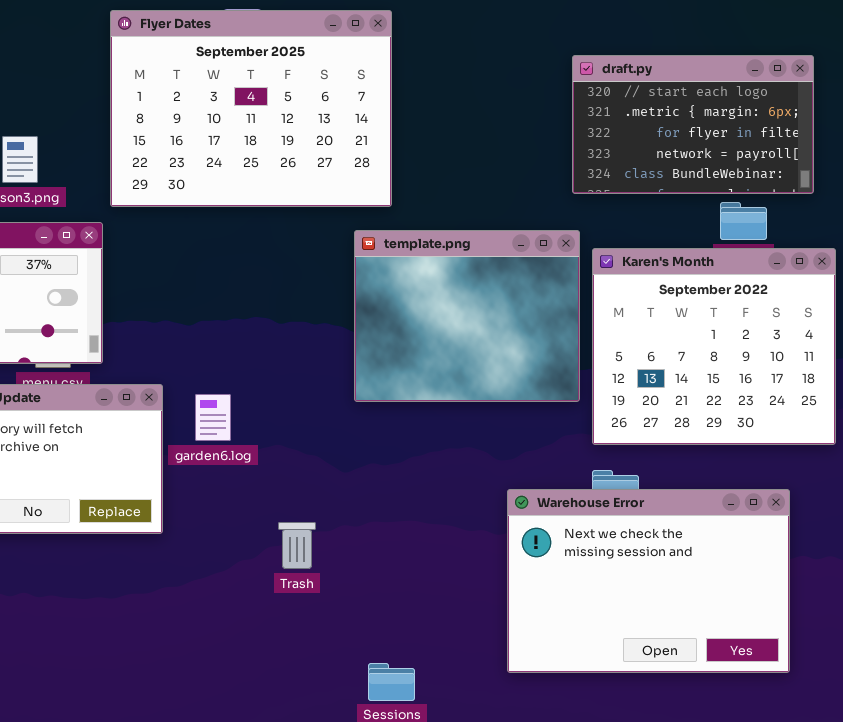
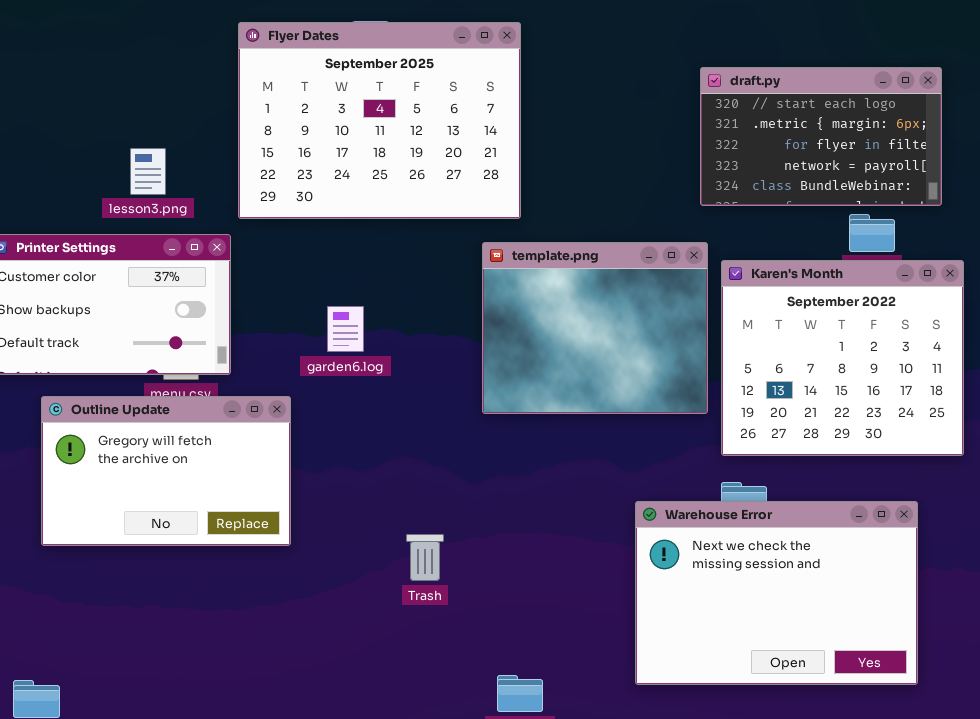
garden6.log: [195,394,231,441] -> [327,306,364,352], moved

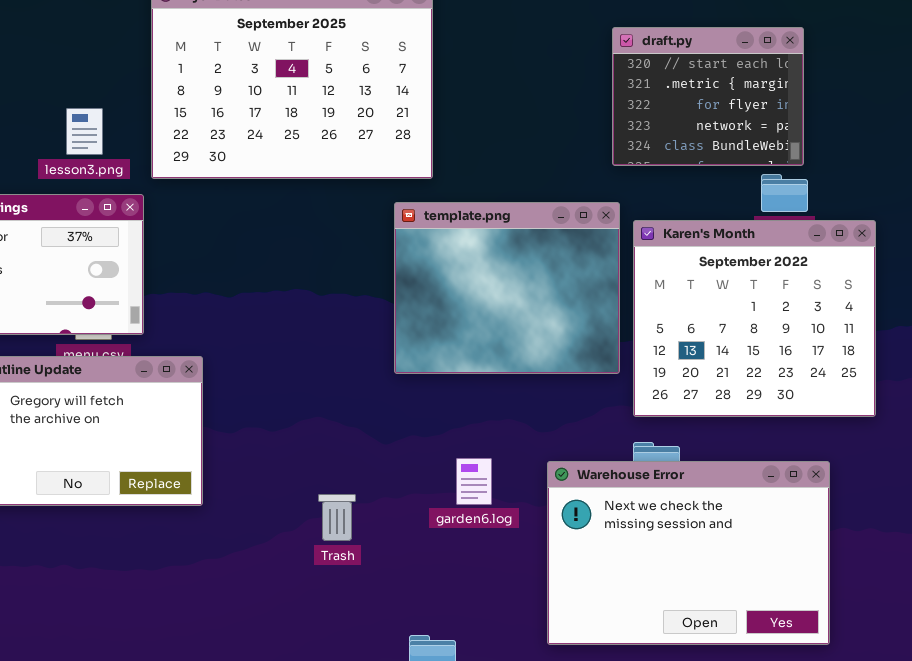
draft.py: [700,67,942,206] -> [612,27,804,166], resized
lesson3.png: [130,148,166,195] -> [66,108,103,155], moved
garden6.log: [327,306,364,352] -> [456,458,492,505], moved

